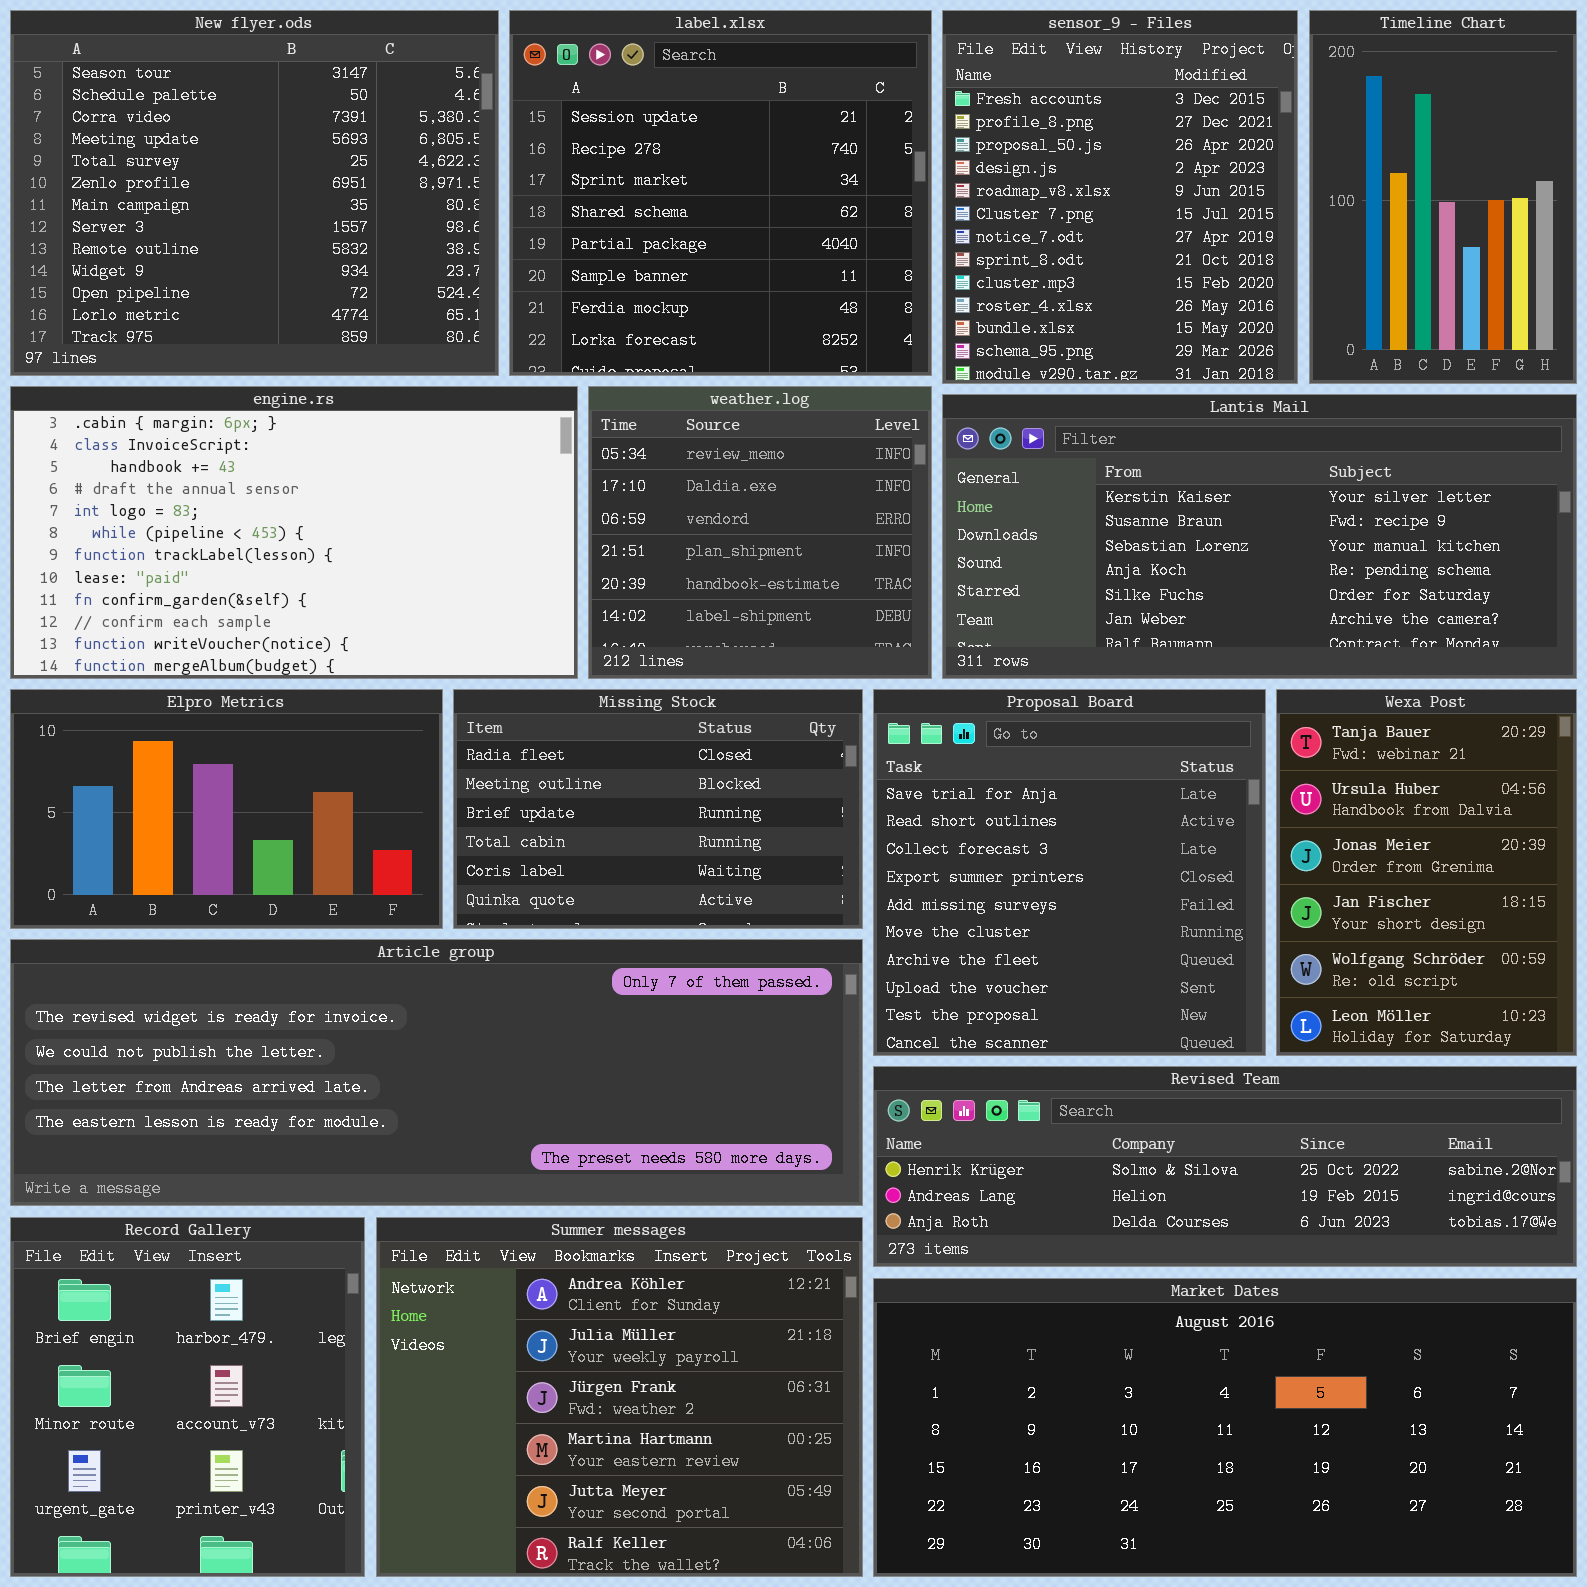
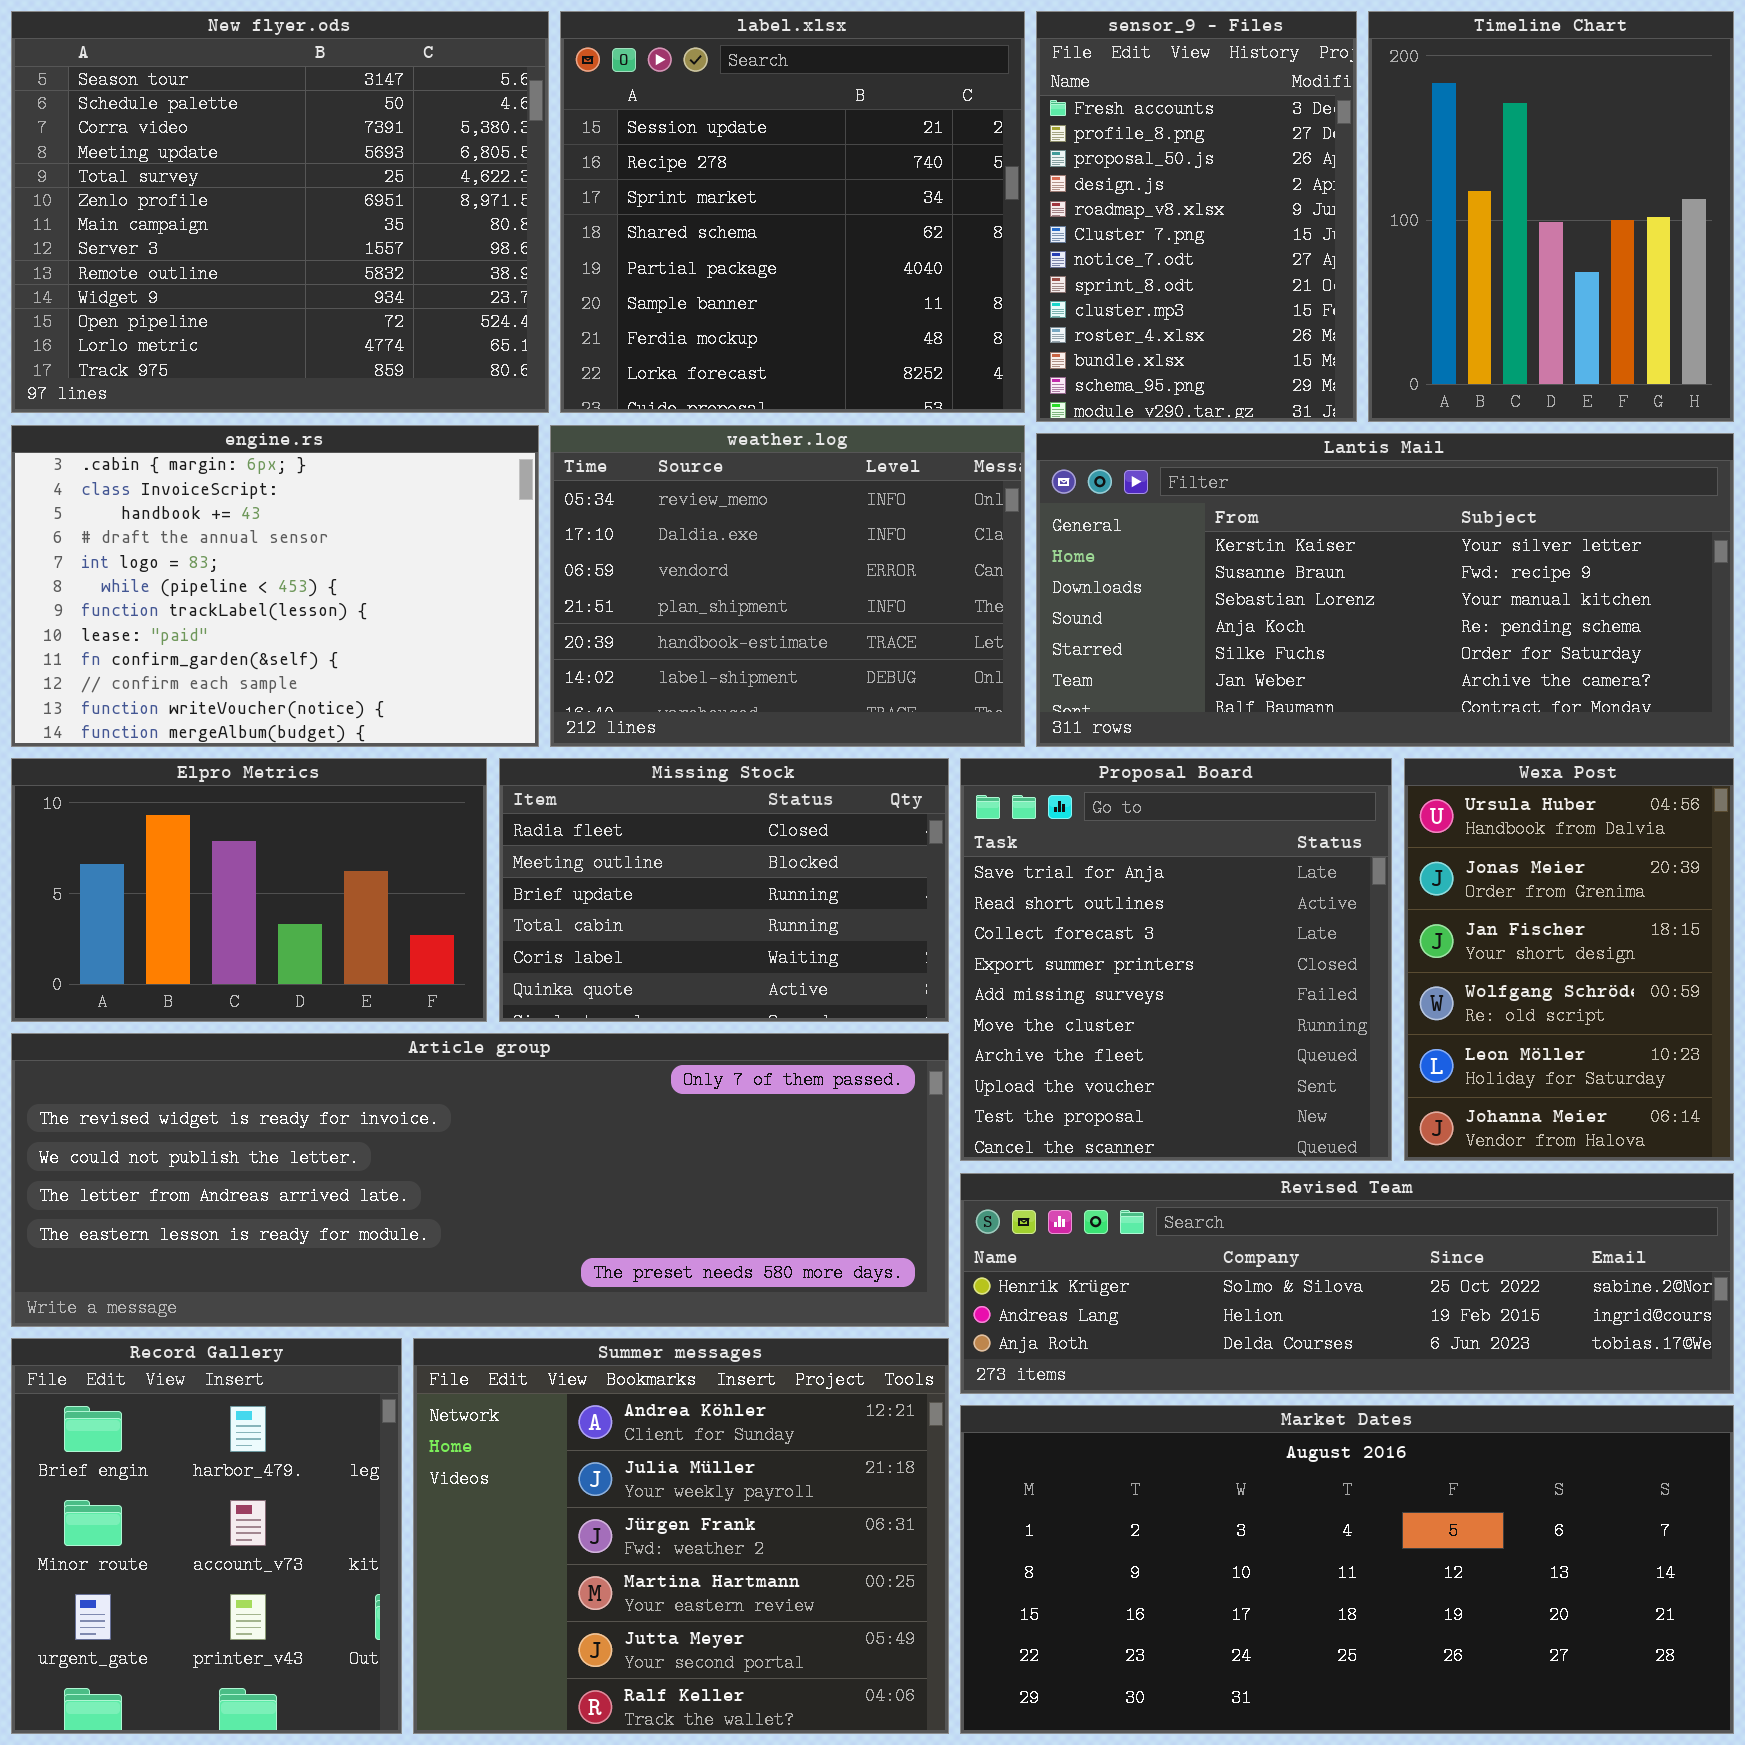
sensor_9 - Files: [942,10,1298,384] -> [1036,11,1357,422], resized
Timeline Chart: [1309,10,1577,384] -> [1368,11,1734,422], resized
engine.rs: [10,386,578,679] -> [11,425,539,747], resized
weather.log: [588,386,932,679] -> [550,425,1025,747], resized
Wexa Post: [1276,689,1577,1056] -> [1404,758,1734,1161], scrolled down 1 row

